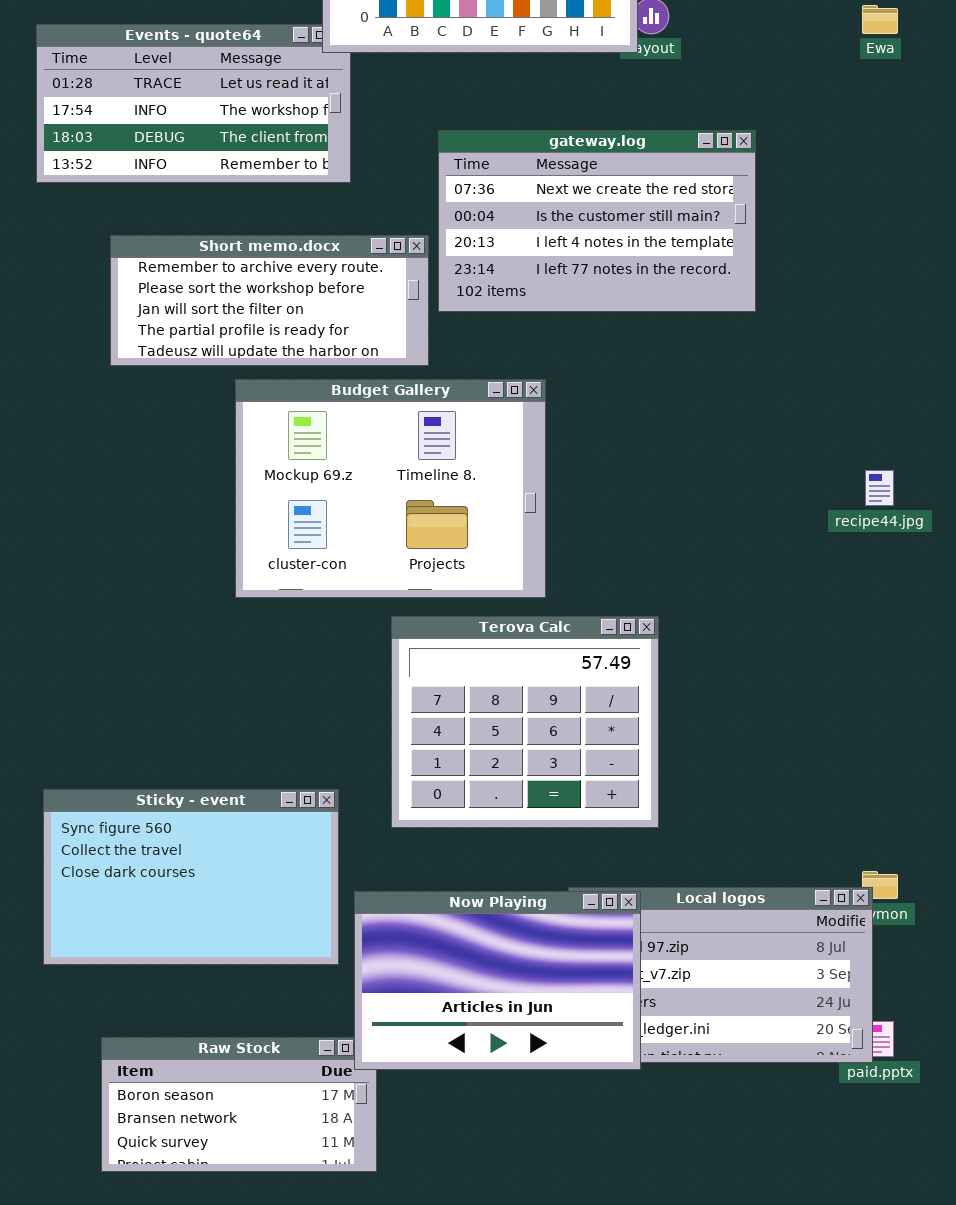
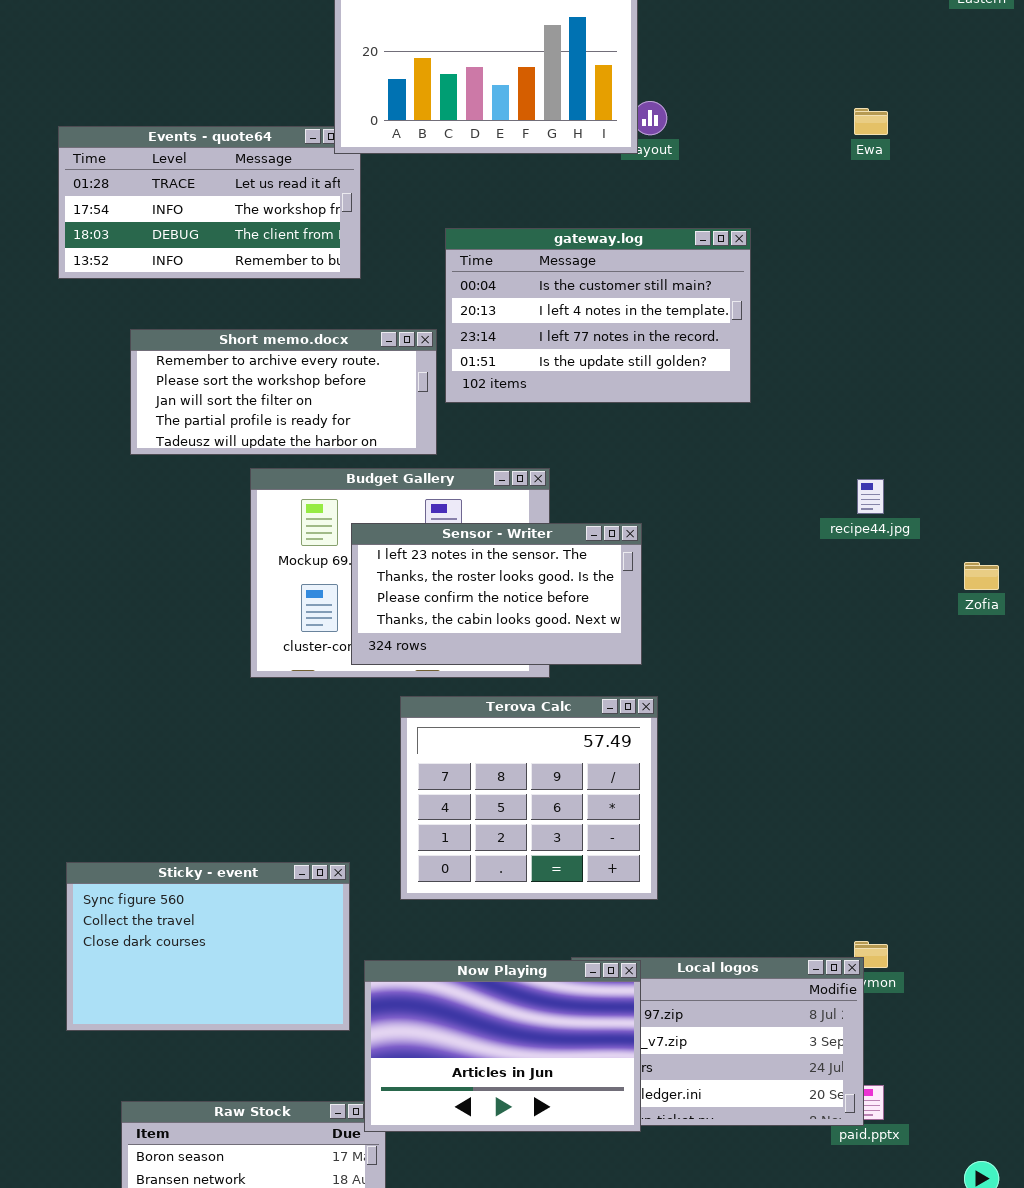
gateway.log: [438,130,756,312] -> [445,228,751,403], scrolled down 1 row
Sensor - Writer: none -> [351,523,642,665], opened
recipe44.jpg: [865,470,894,506] -> [857,479,884,514], moved

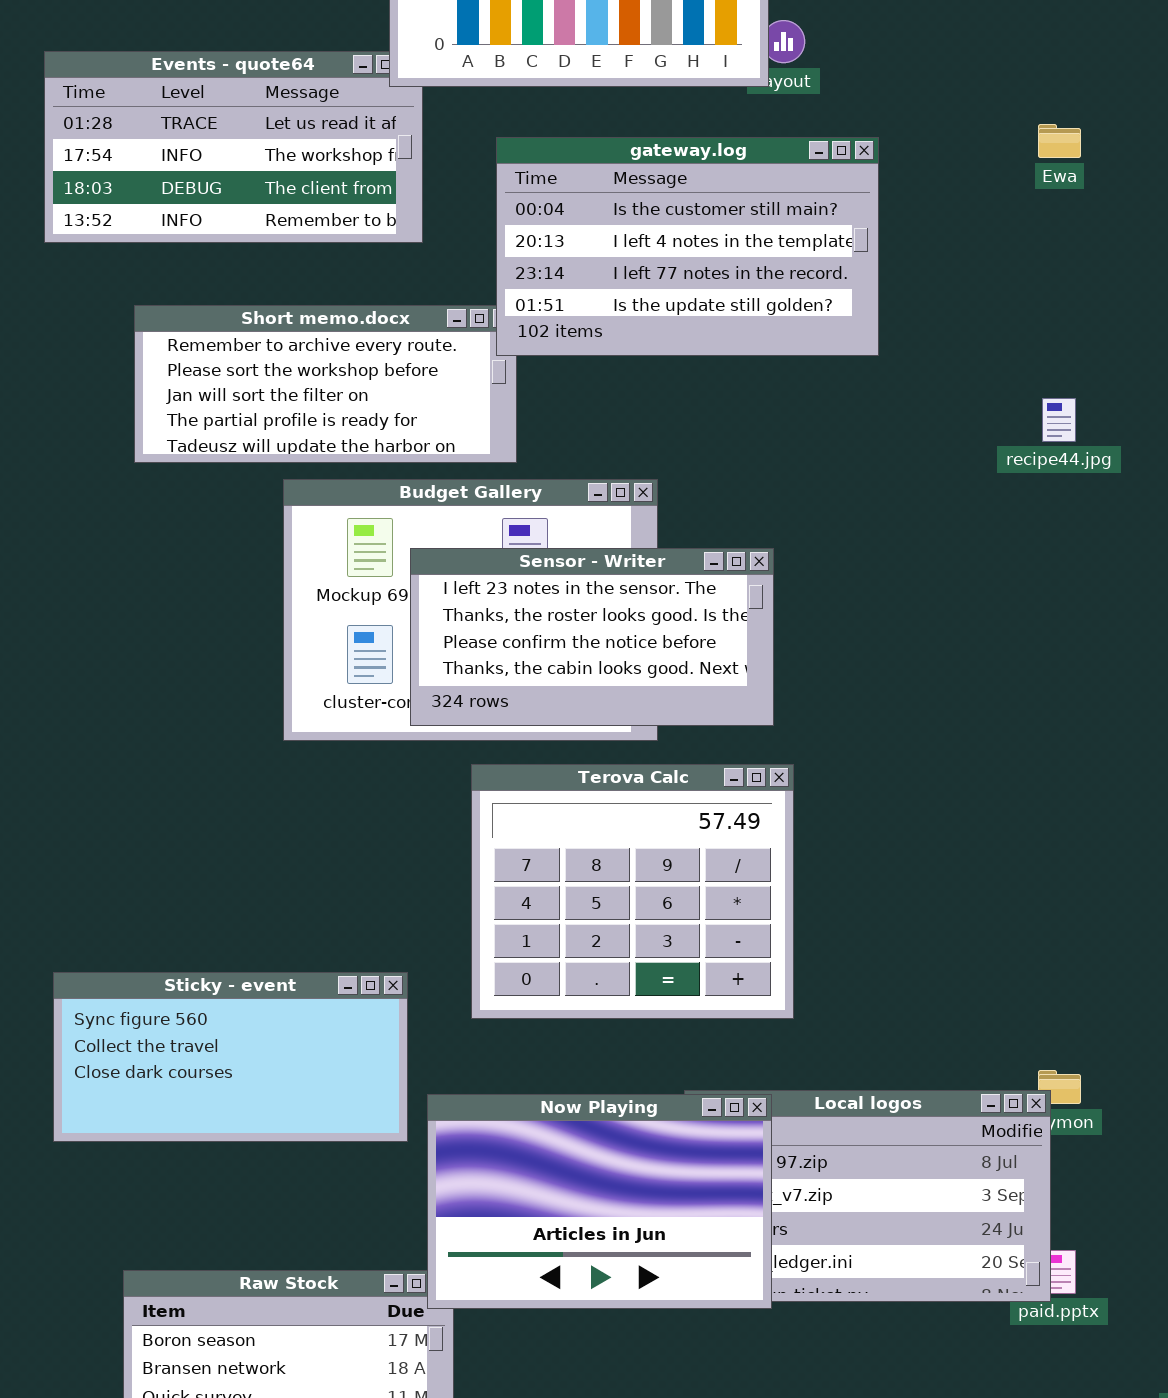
Ewa: [854,108,888,135] -> [1038,124,1081,158], moved
gateway.log: [445,228,751,403] -> [496,137,879,356], moved
recipe44.jpg: [857,479,884,514] -> [1042,398,1076,442], moved
Sticky - event: [66,862,350,1031] -> [53,972,408,1142], resized

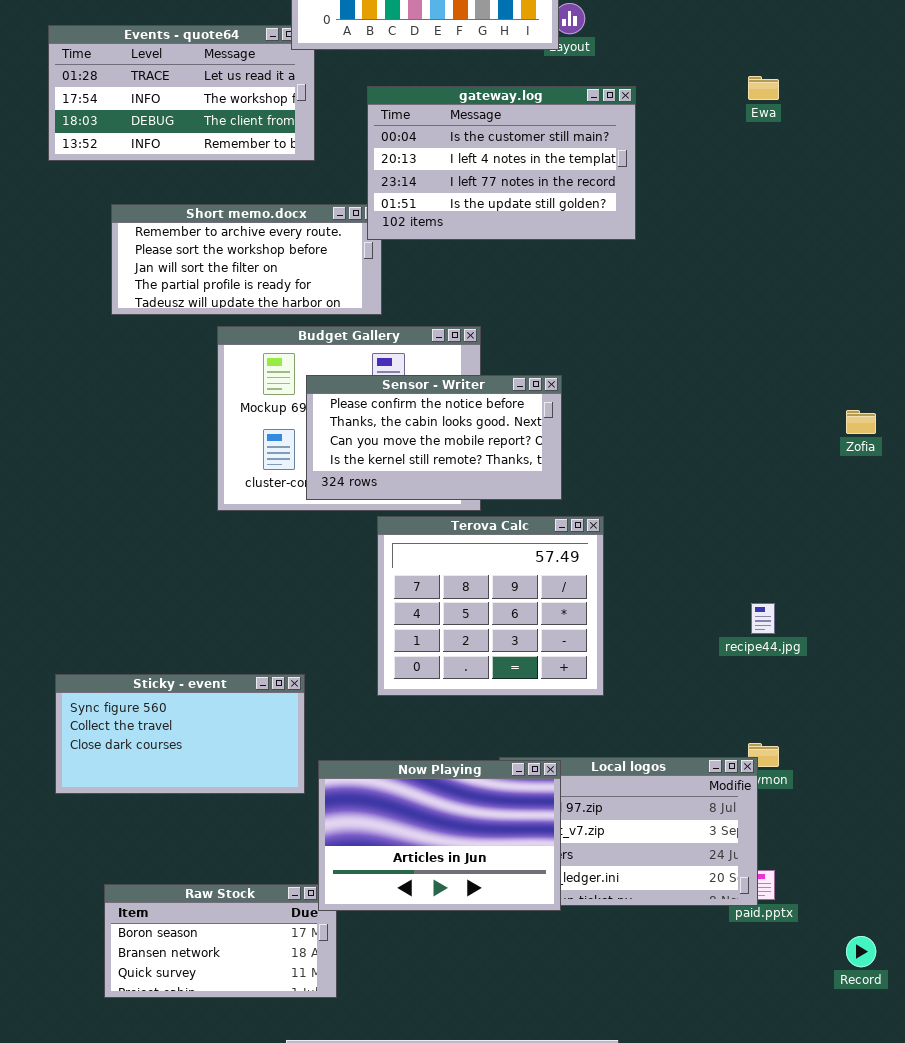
recipe44.jpg: [1042,398,1076,442] -> [751,603,775,634], moved
Sensor - Writer: [410,548,774,726] -> [306,375,562,500], scrolled down 2 rows
Terova Calc: [471,764,794,1019] -> [377,516,604,696], moved

